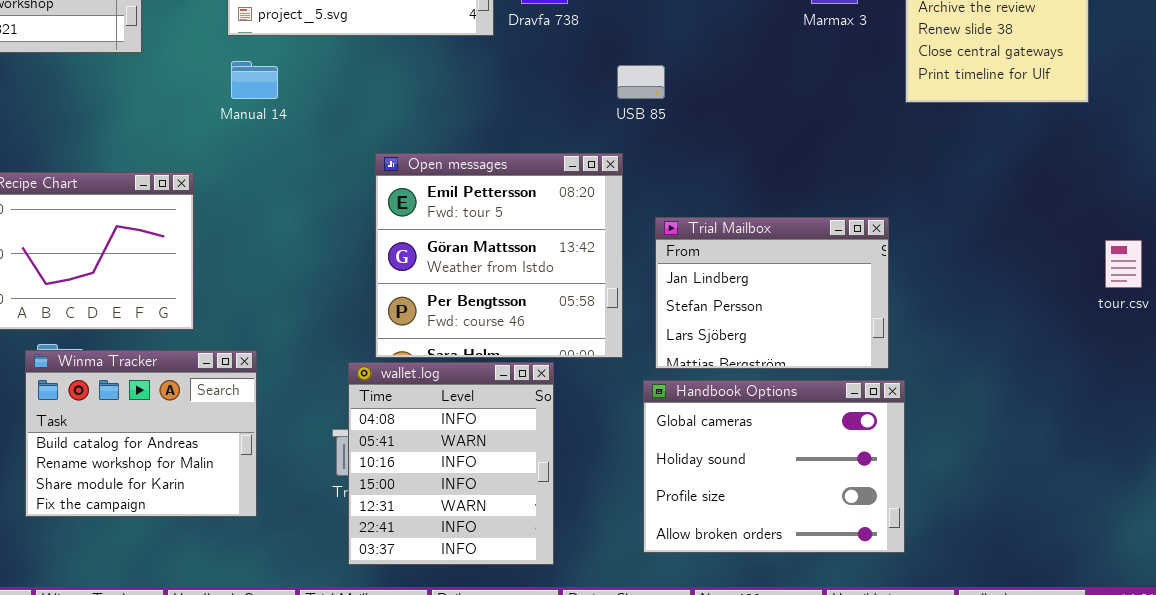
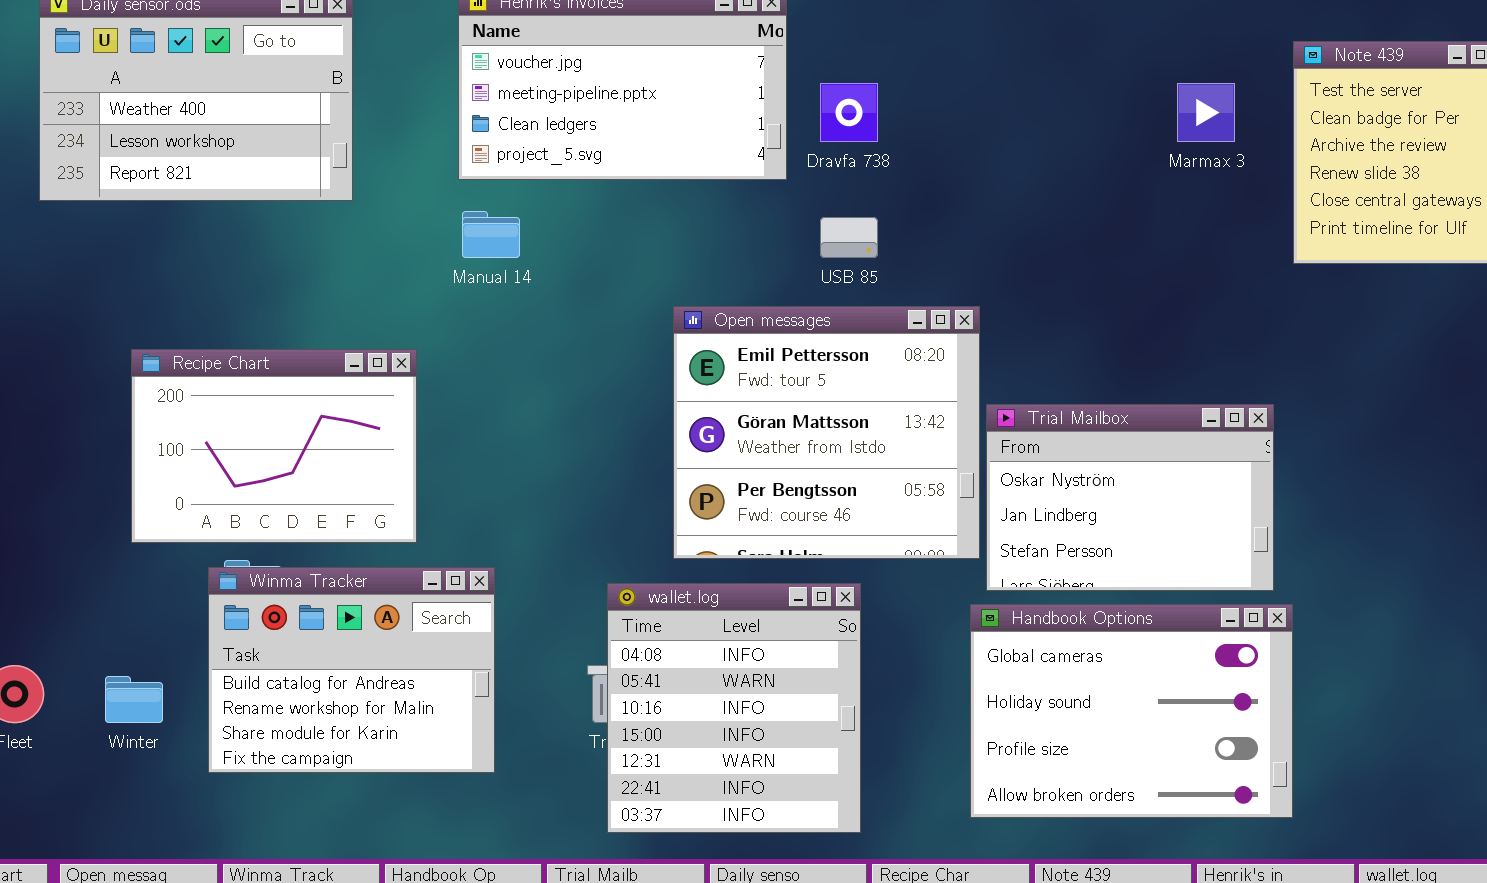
USB 85: [617,65,665,99] -> [820,217,878,258], moved
Open messages: [375,153,623,358] -> [673,306,980,559], moved
Trial Mailbox: [655,217,889,369] -> [986,404,1274,591], scrolled up 1 row

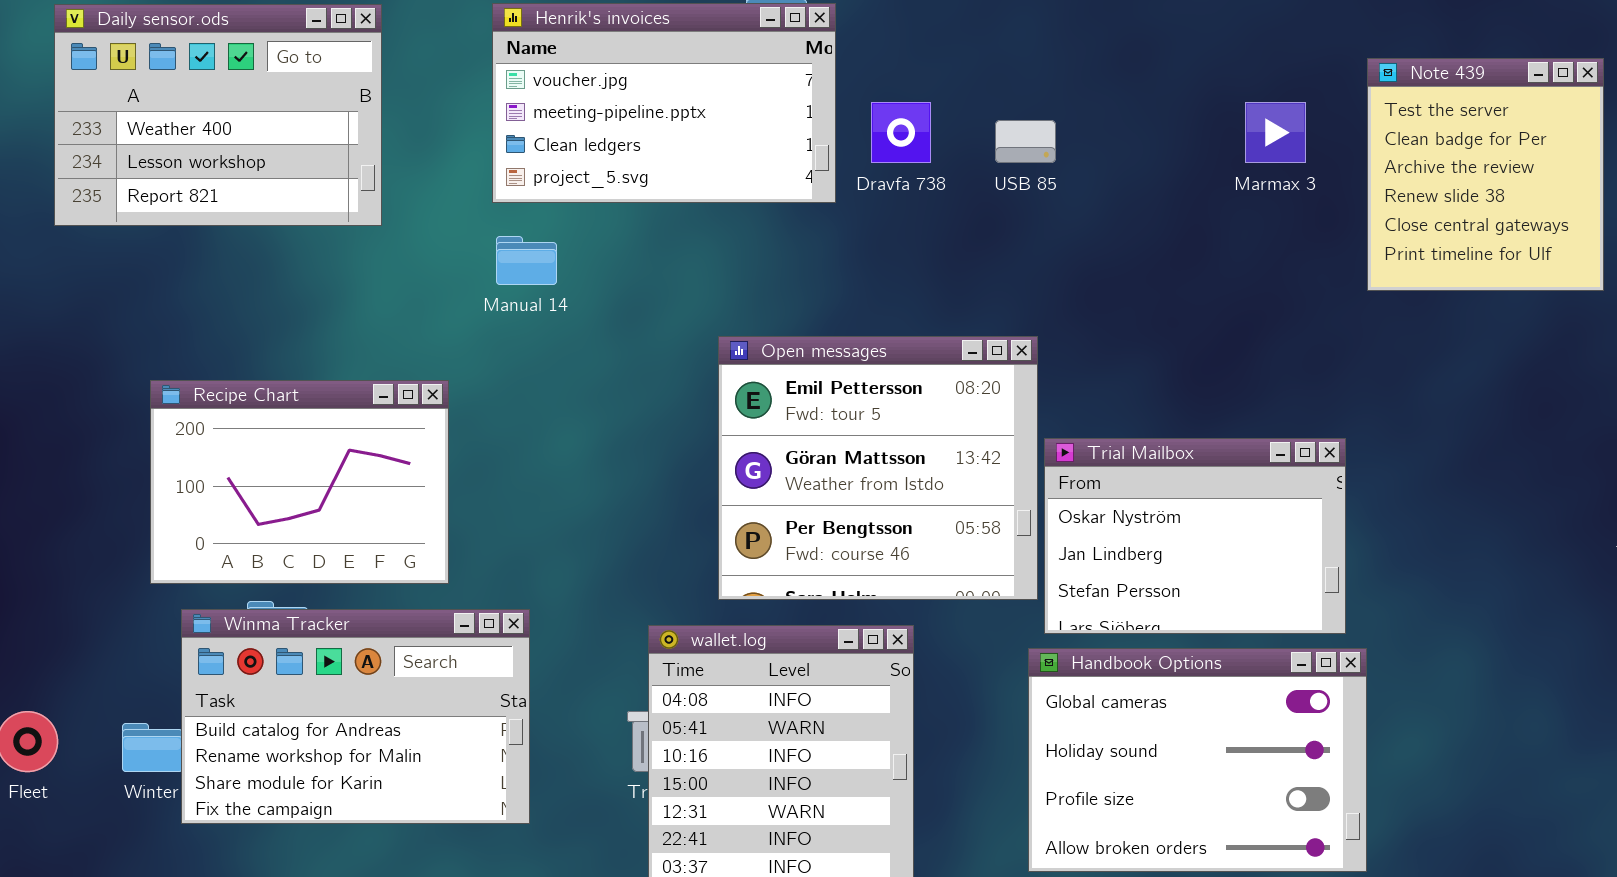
USB 85: [820,217,878,258] -> [995,120,1056,163], moved
Winma Tracker: [208,567,495,773] -> [181,609,530,824], resized

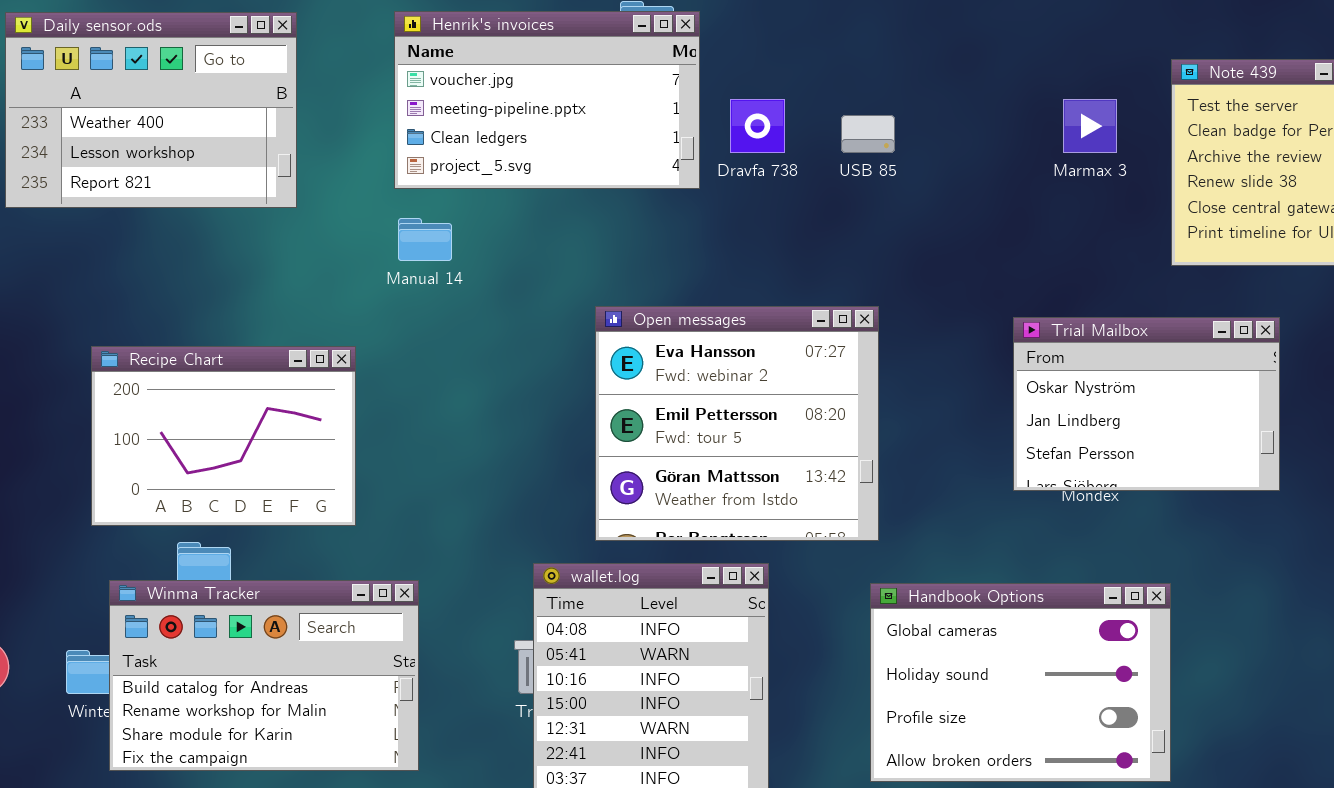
Open messages: [718,336,1038,600] -> [595,306,879,541], scrolled up 1 row
Trial Mailbox: [1044,438,1346,634] -> [1013,317,1280,491], moved
Winma Tracker: [181,609,530,824] -> [109,580,419,771], moved

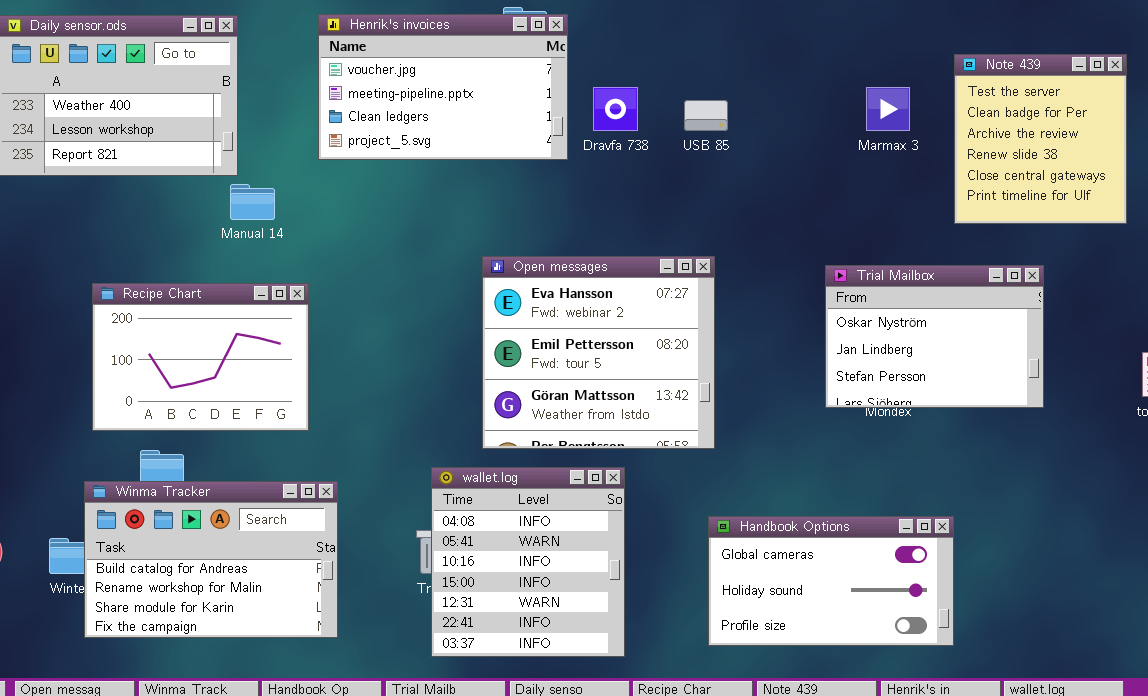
Manual 14: [398,218,452,261] -> [230,184,275,220], moved
Recipe Chart: [91,346,356,526] -> [92,283,309,431], moved
Handbook Options: [870,583,1171,782] -> [708,516,954,646], resized

